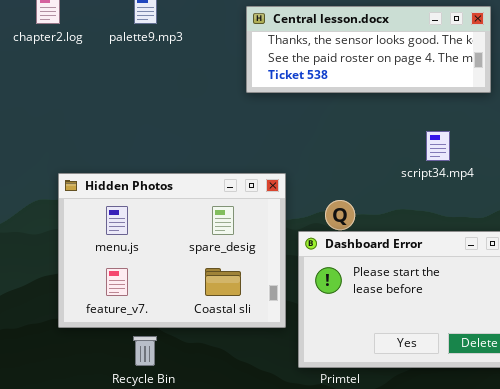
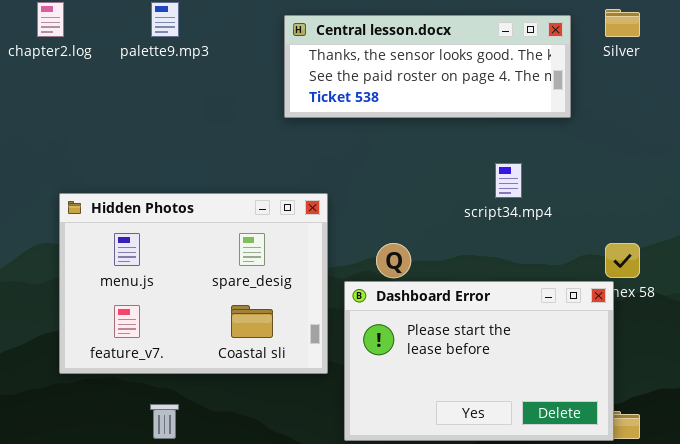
Hidden Photos: [58,173,286,328] -> [59,193,328,374], moved

